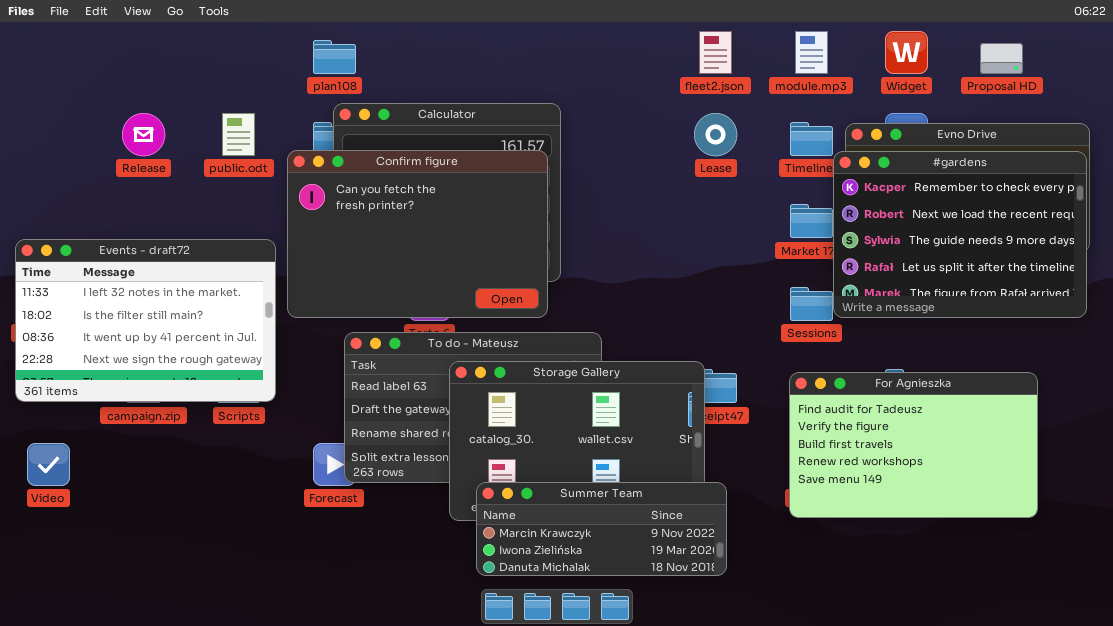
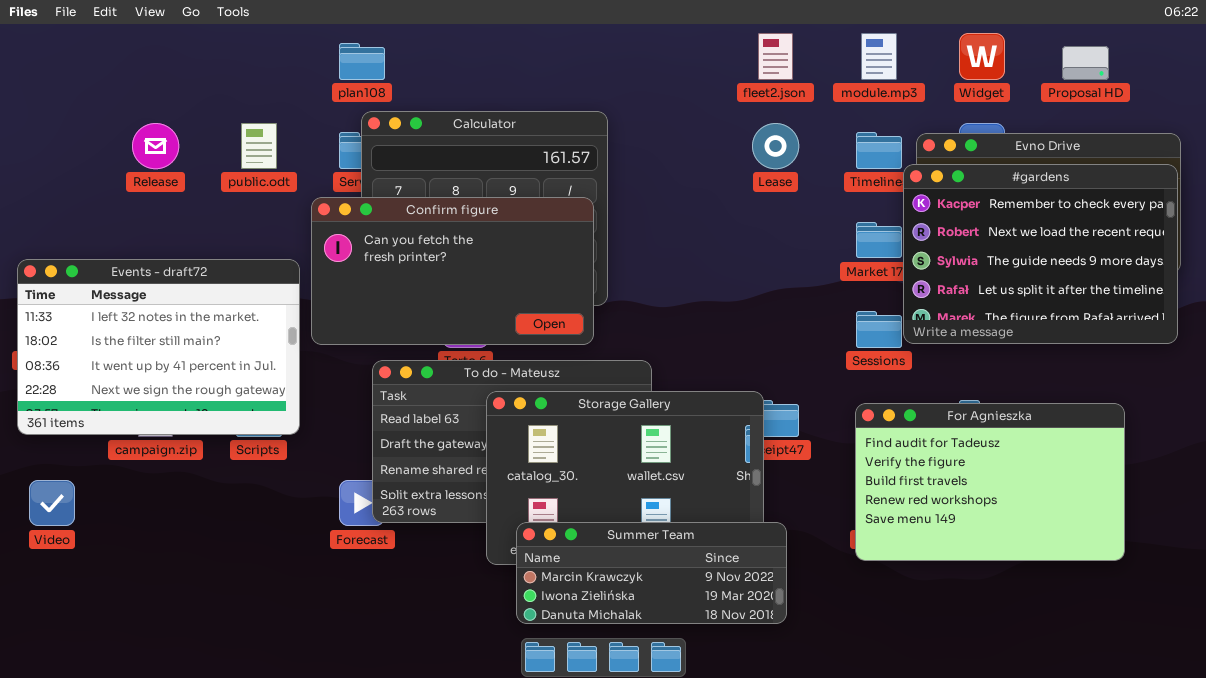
Confirm figure: [287,150,548,318] -> [311,197,594,345], resized

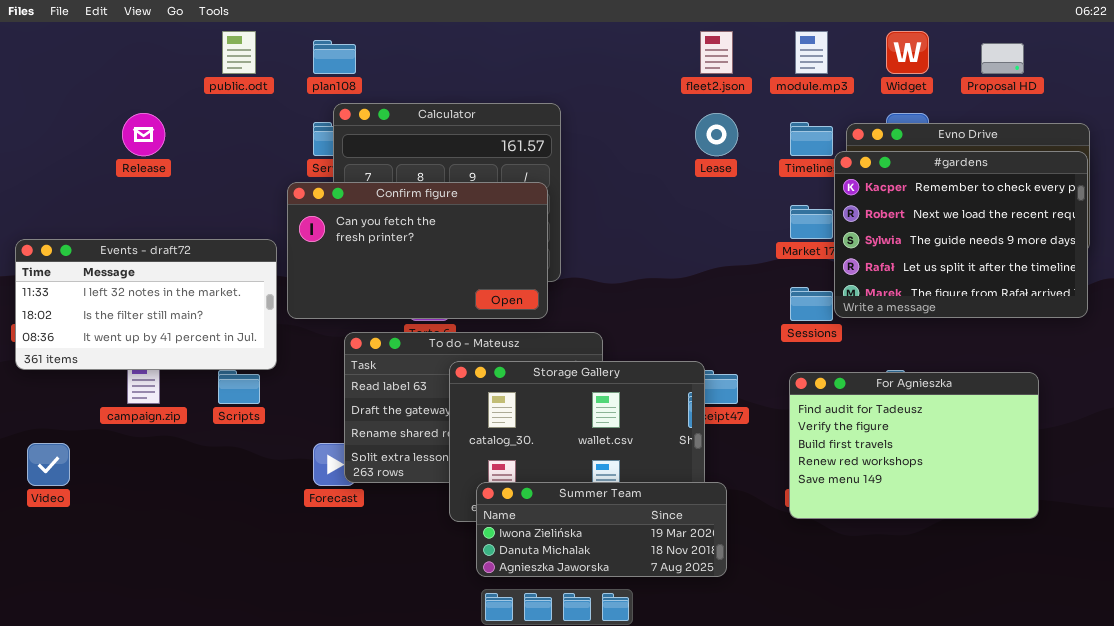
public.odt: [241,123,277,169] -> [222,31,256,74], moved
Events - draft72: [17,259,300,435] -> [15,239,277,370], resized
Summer Team: [516,522,787,624] -> [476,482,727,577], scrolled down 1 row

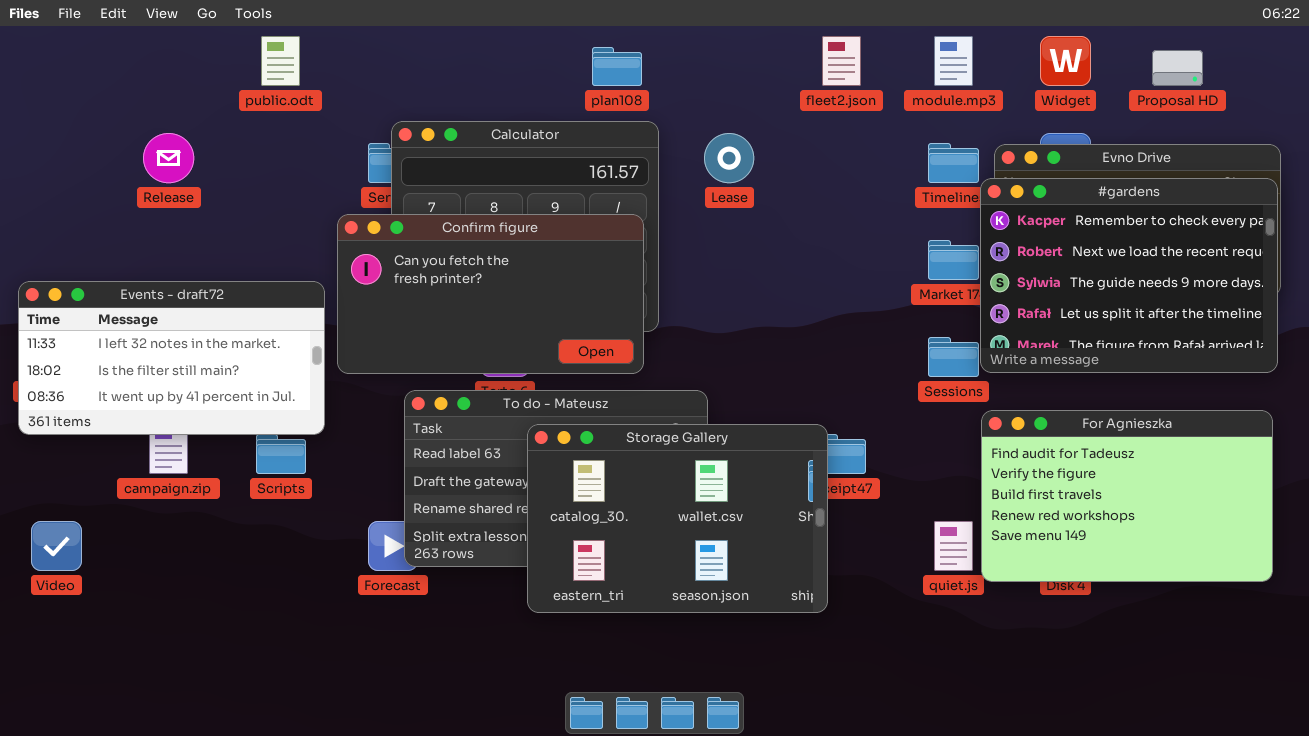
plan108: [313,40,356,74] -> [592,47,642,86], moved
Lease: [695,113,738,156] -> [704,133,754,183], moved
For Agnieszka: [789,372,1039,519] -> [981,410,1273,582], moved
Summer Team: [476,482,727,577] -> none, closed

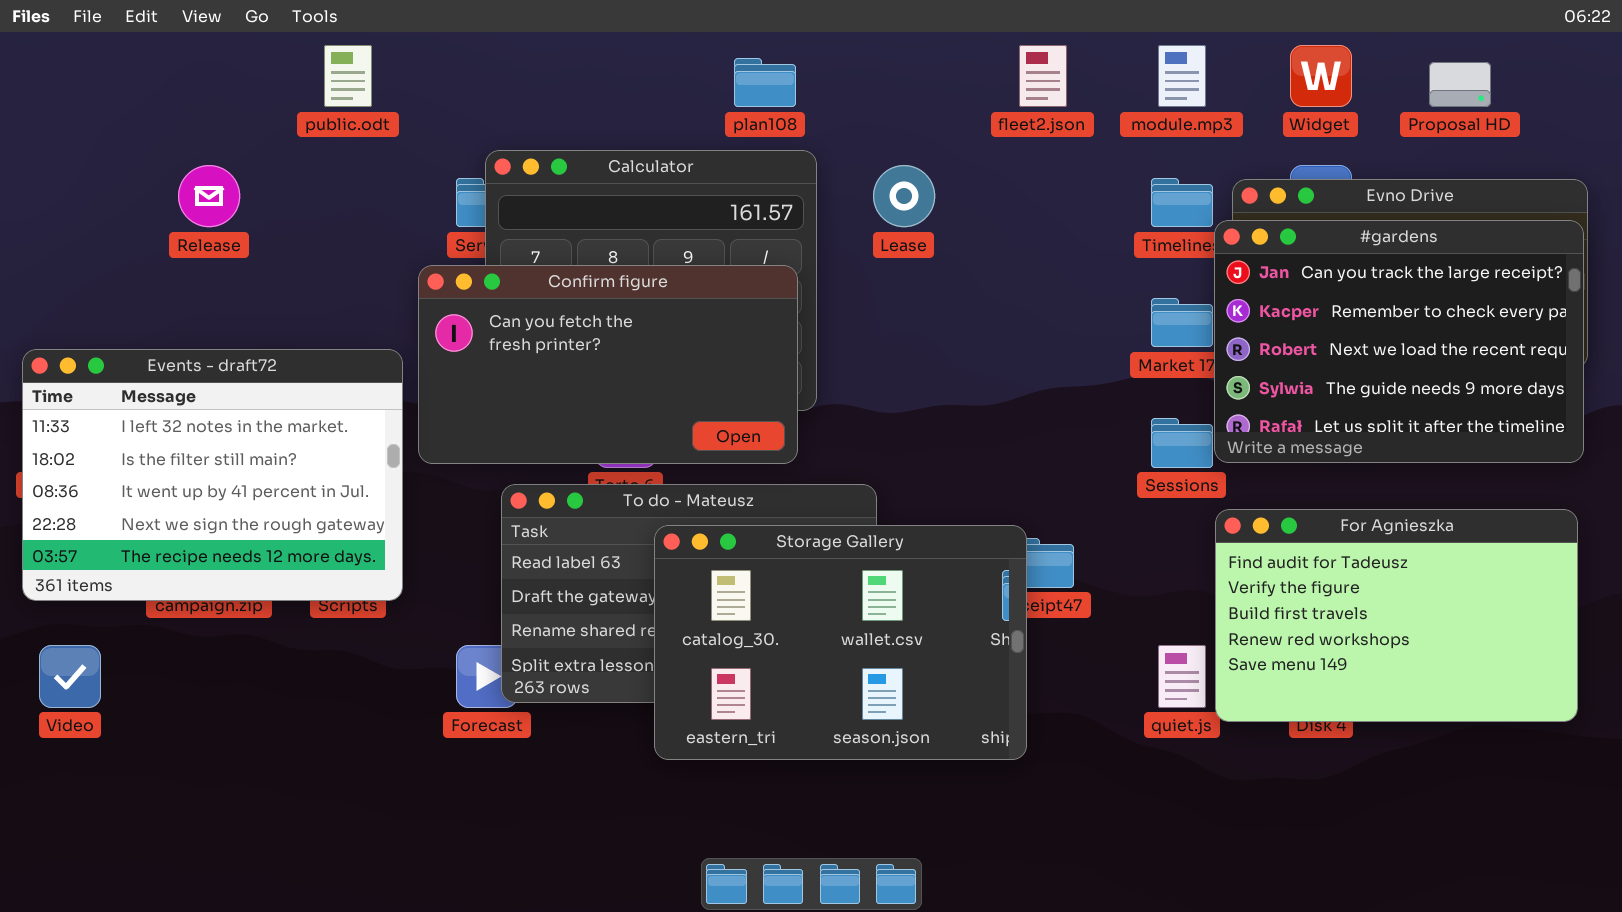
#gardens: [980,178,1278,373] -> [1214,220,1584,463], scrolled up 1 row
Events - draft72: [18,281,325,435] -> [22,349,403,601], resized

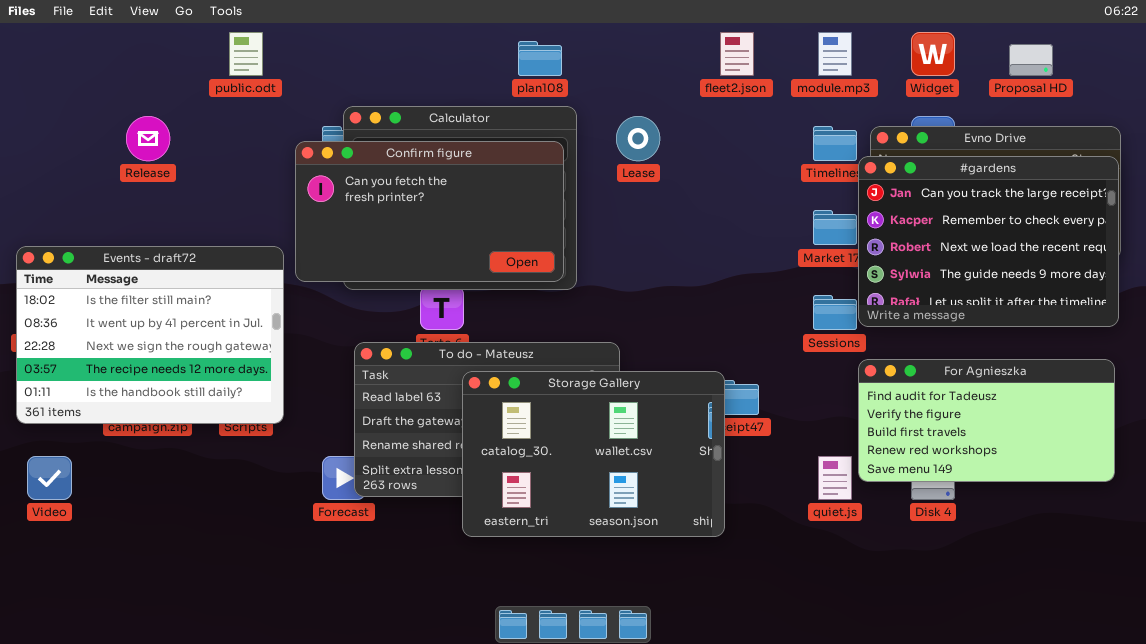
Confirm figure: [418,265,798,464] -> [295,141,564,282], moved
Events - draft72: [22,349,403,601] -> [16,246,284,424], scrolled down 1 row
For Agnieszka: [1215,509,1578,722] -> [858,359,1115,482], resized

